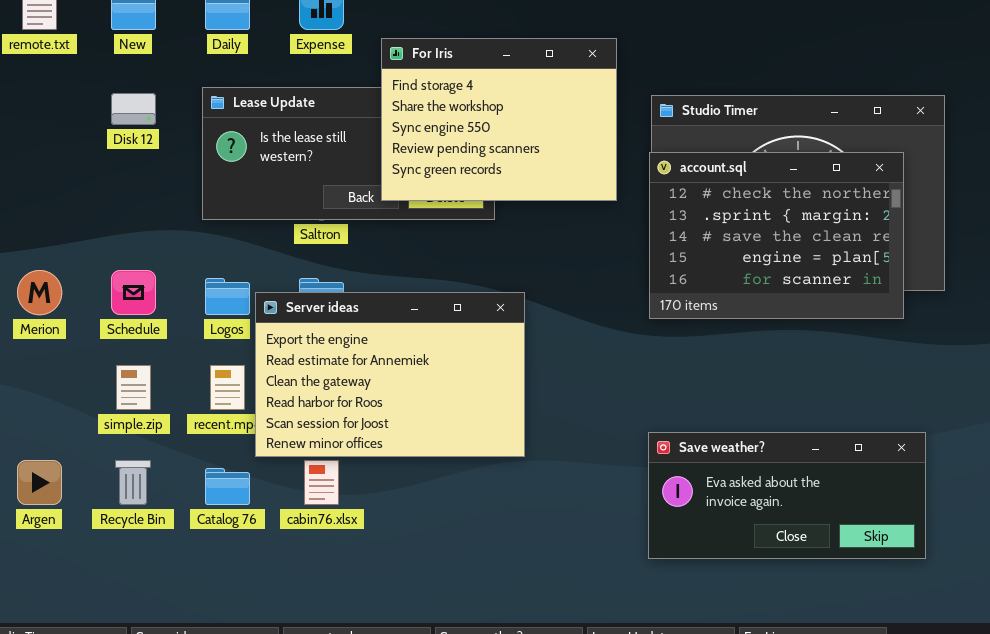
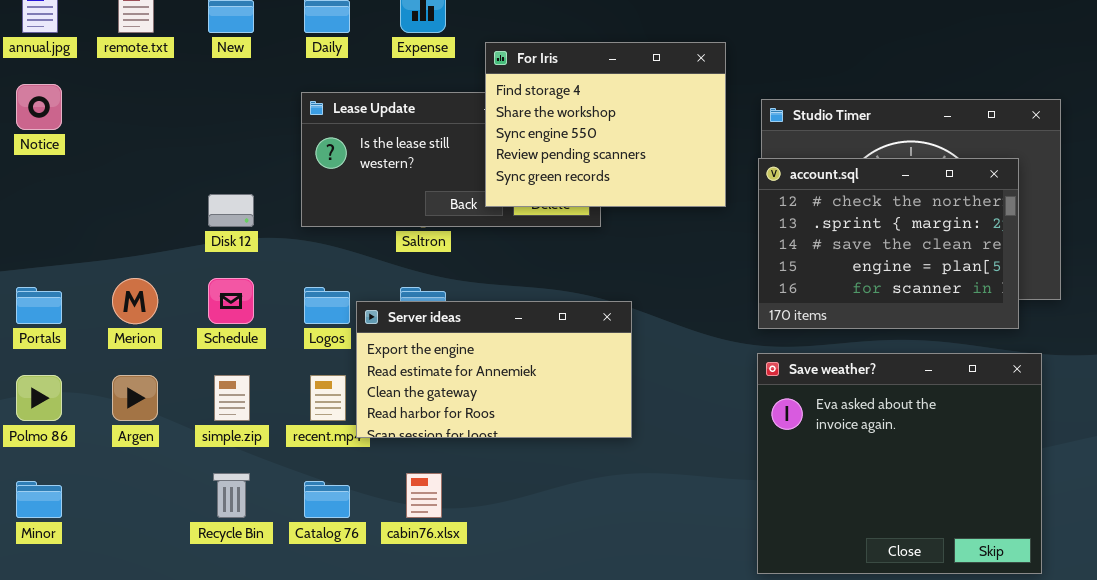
Disk 12: [111,93,156,125] -> [208,194,254,227], moved
Server ideas: [255,292,525,457] -> [356,301,632,438], resized
Save weather?: [648,432,926,559] -> [757,353,1042,574], resized
Argen: [17,460,62,505] -> [112,375,158,421], moved

